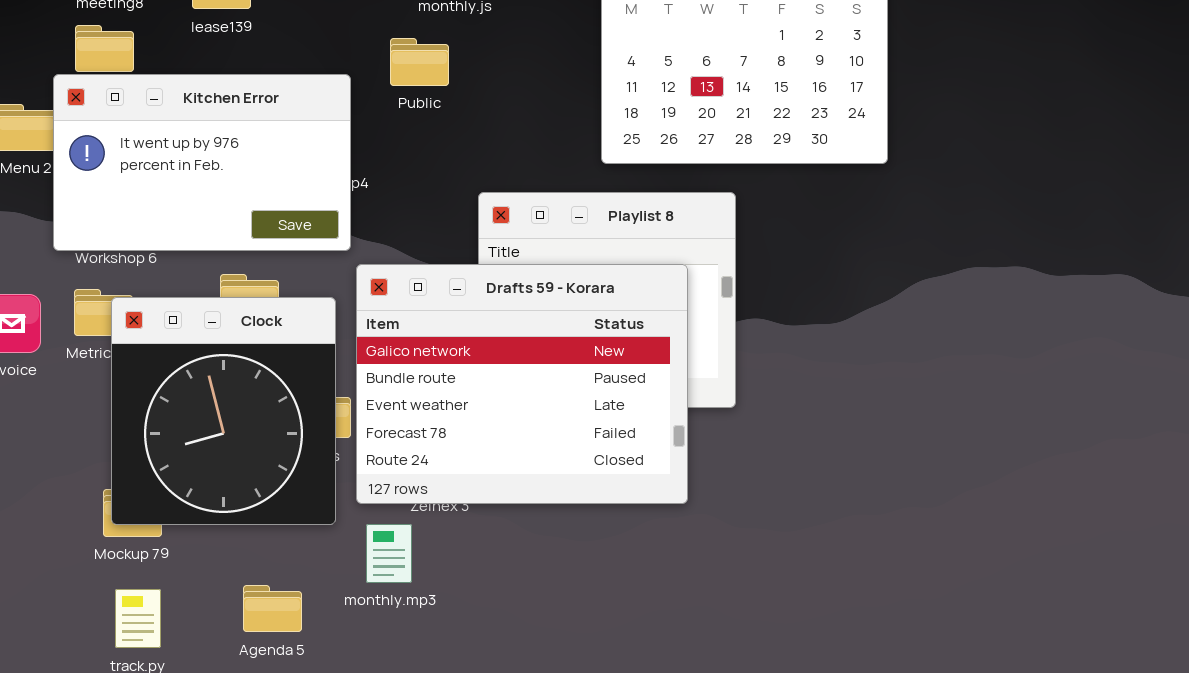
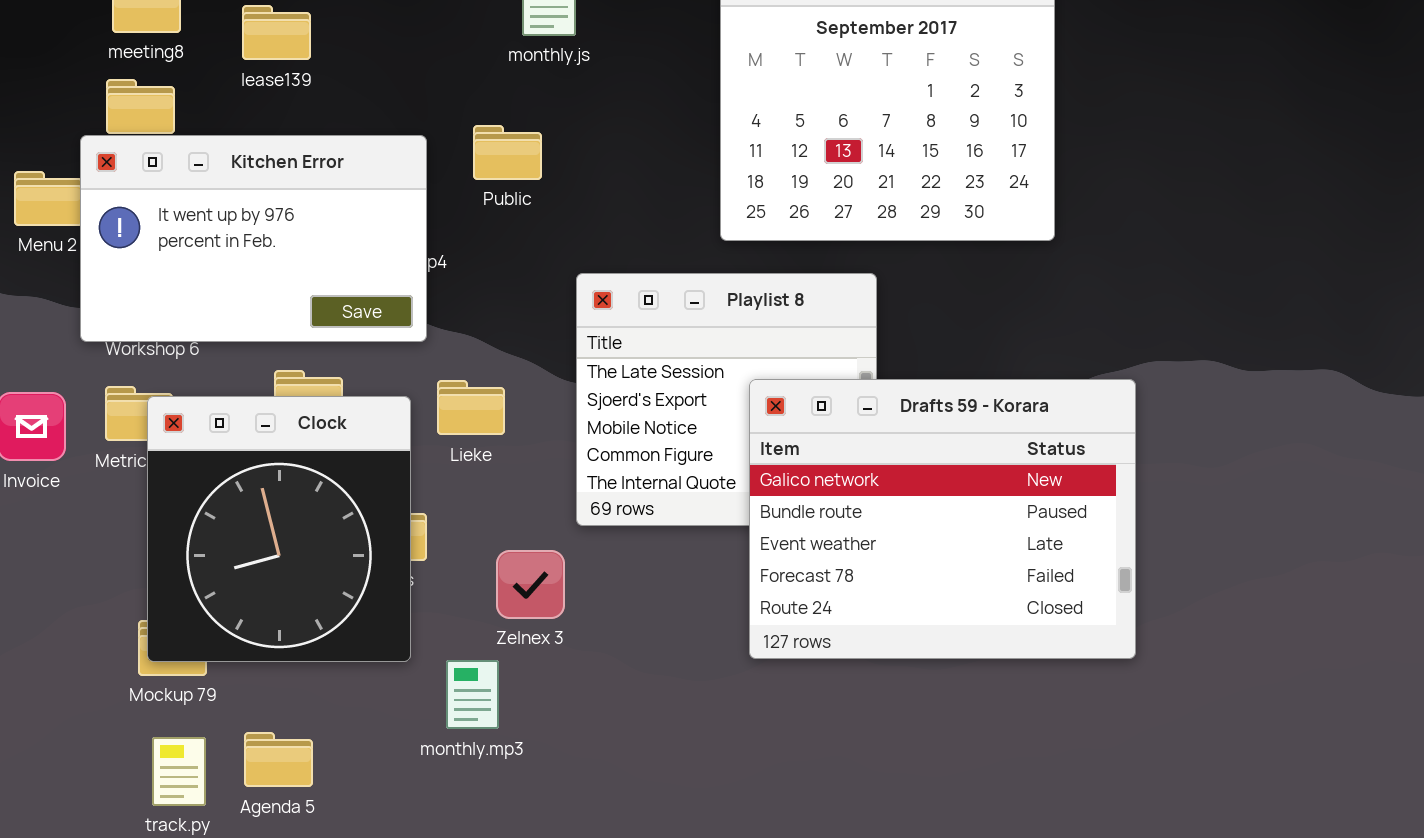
Public: [390,38,449,86] -> [473,125,542,180], moved
Drafts 59 - Korara: [356,264,688,504] -> [749,379,1136,659], moved
Agenda 5: [243,585,302,632] -> [244,732,313,787], moved

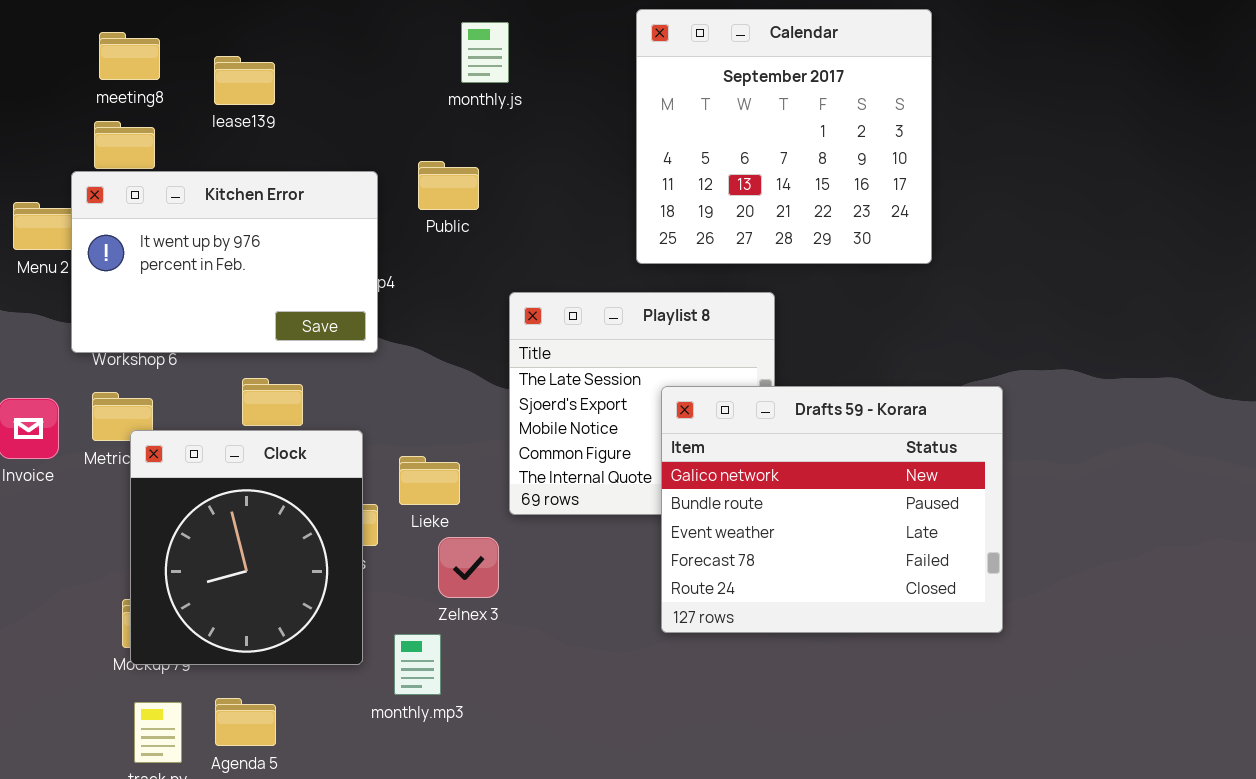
Lieke: [437,380,505,435] -> [399,456,460,505], moved
Clock: [147,396,411,662] -> [130,430,363,665], moved

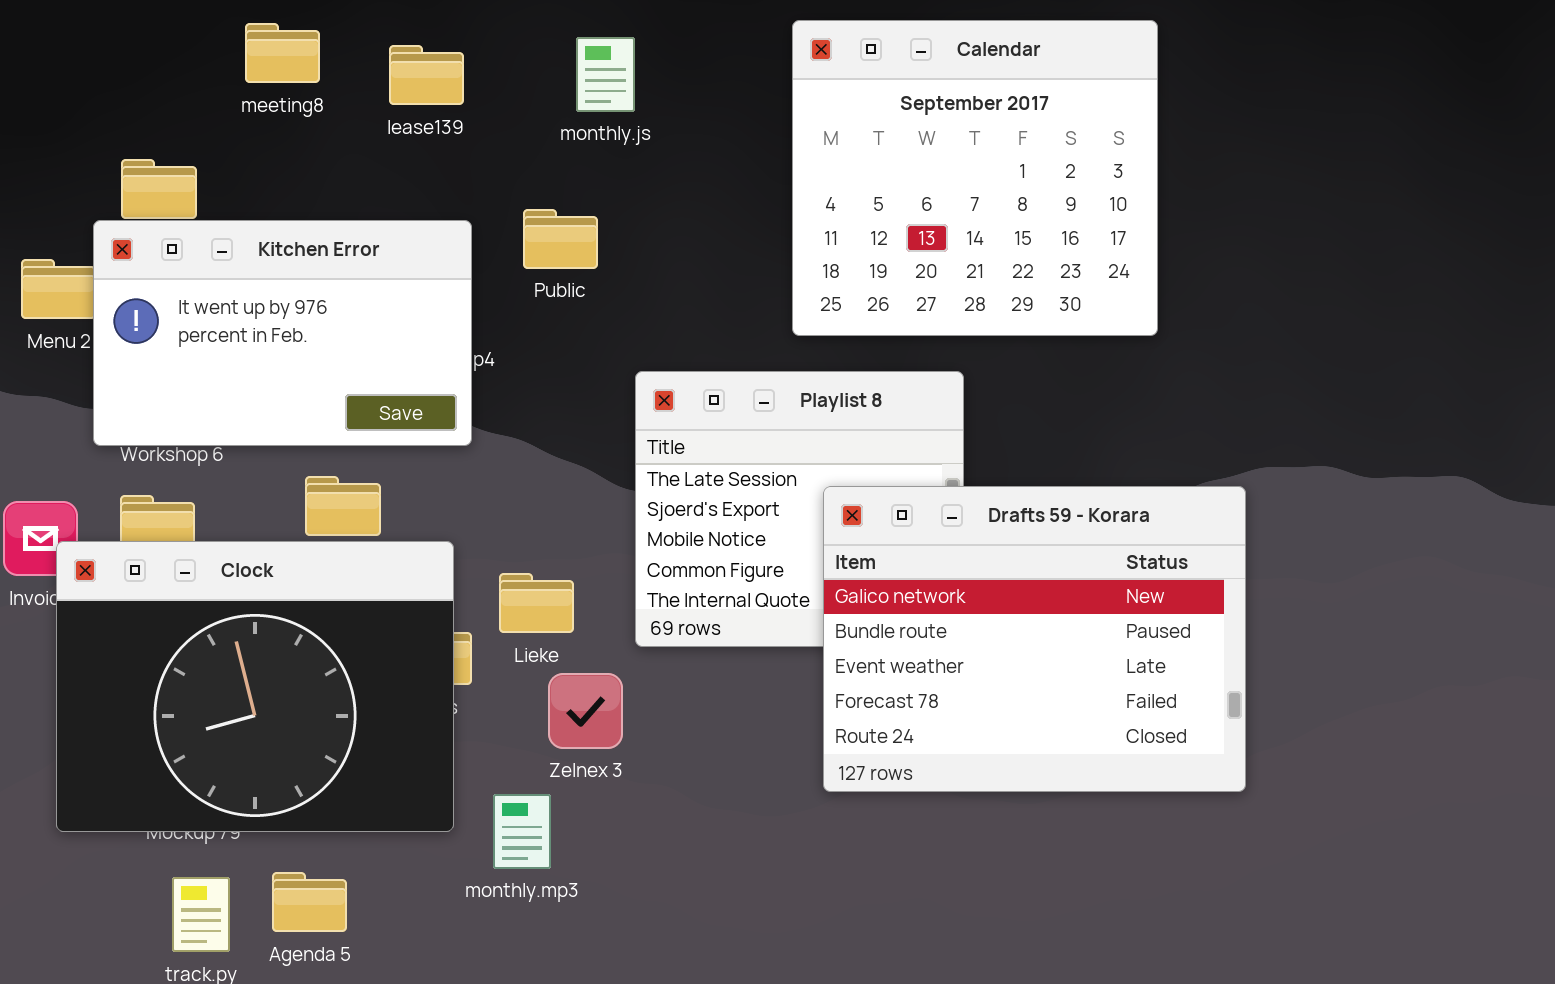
meeting8: [99,32,160,80] -> [245,23,320,83], moved
lease139: [214,56,275,105] -> [389,45,464,105], moved
Clock: [130,430,363,665] -> [56,541,454,832], resized

